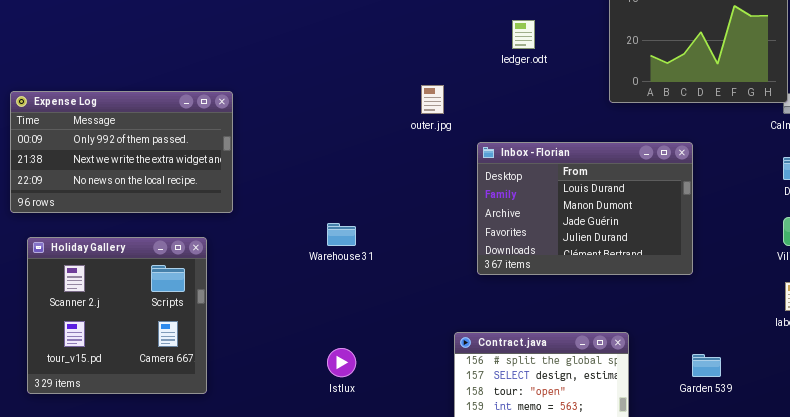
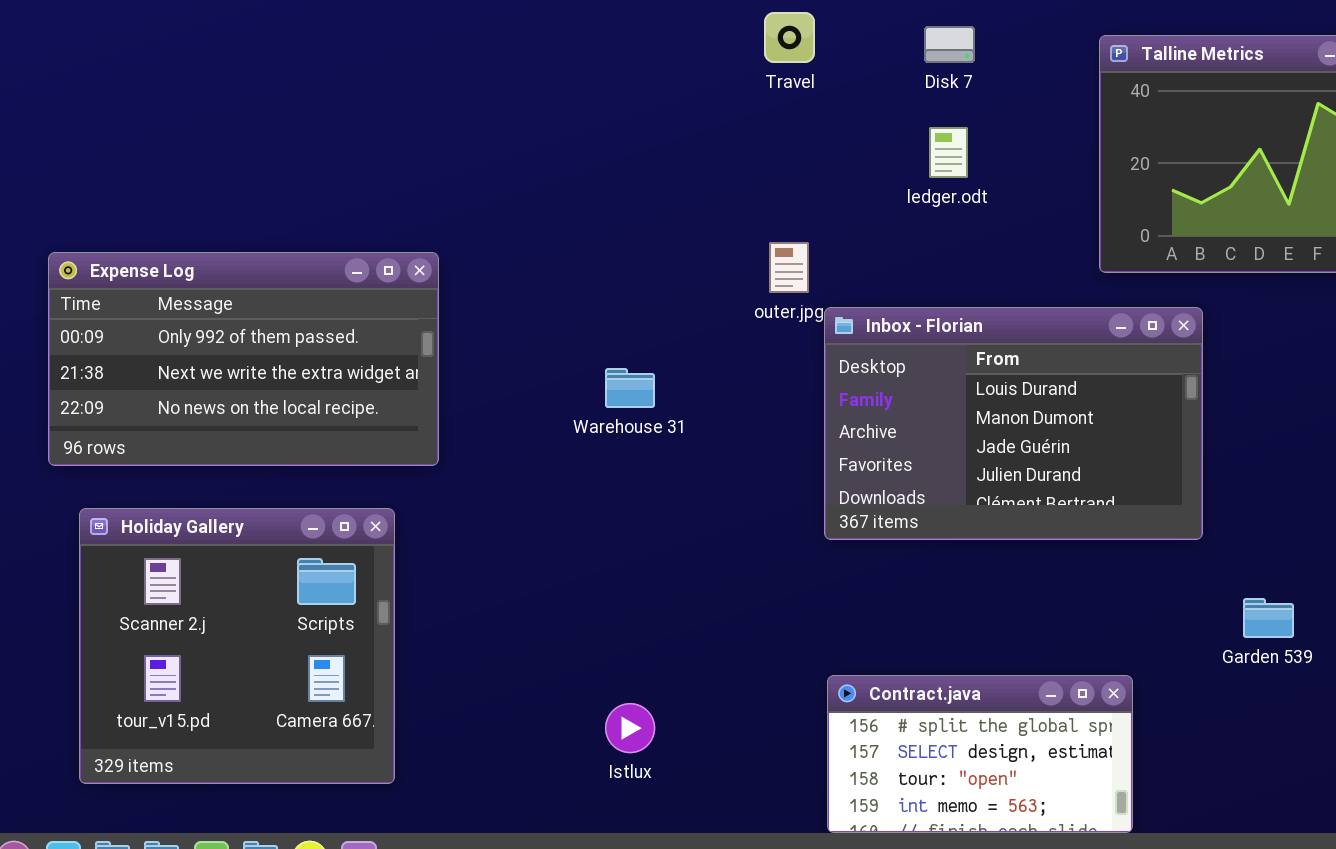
Inbox - Florian: [477,142,693,275] -> [824,307,1203,540], moved
Warehouse 31: [327,223,356,246] -> [605,368,655,408], moved
Garden 539: [692,354,721,377] -> [1243,598,1294,638], moved

